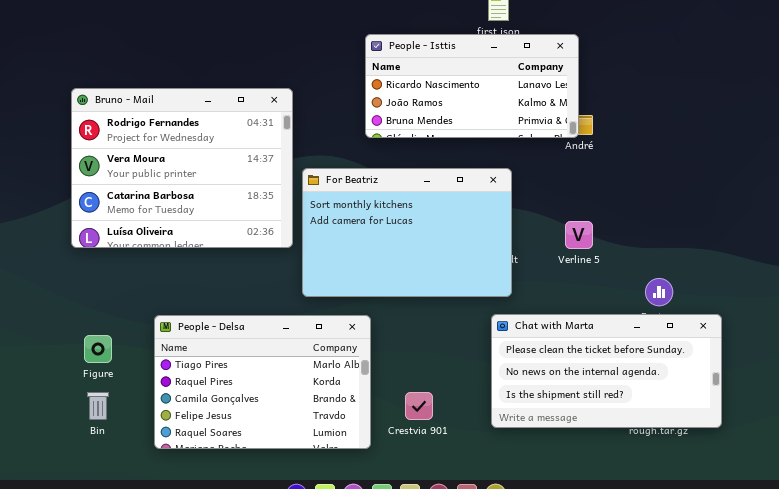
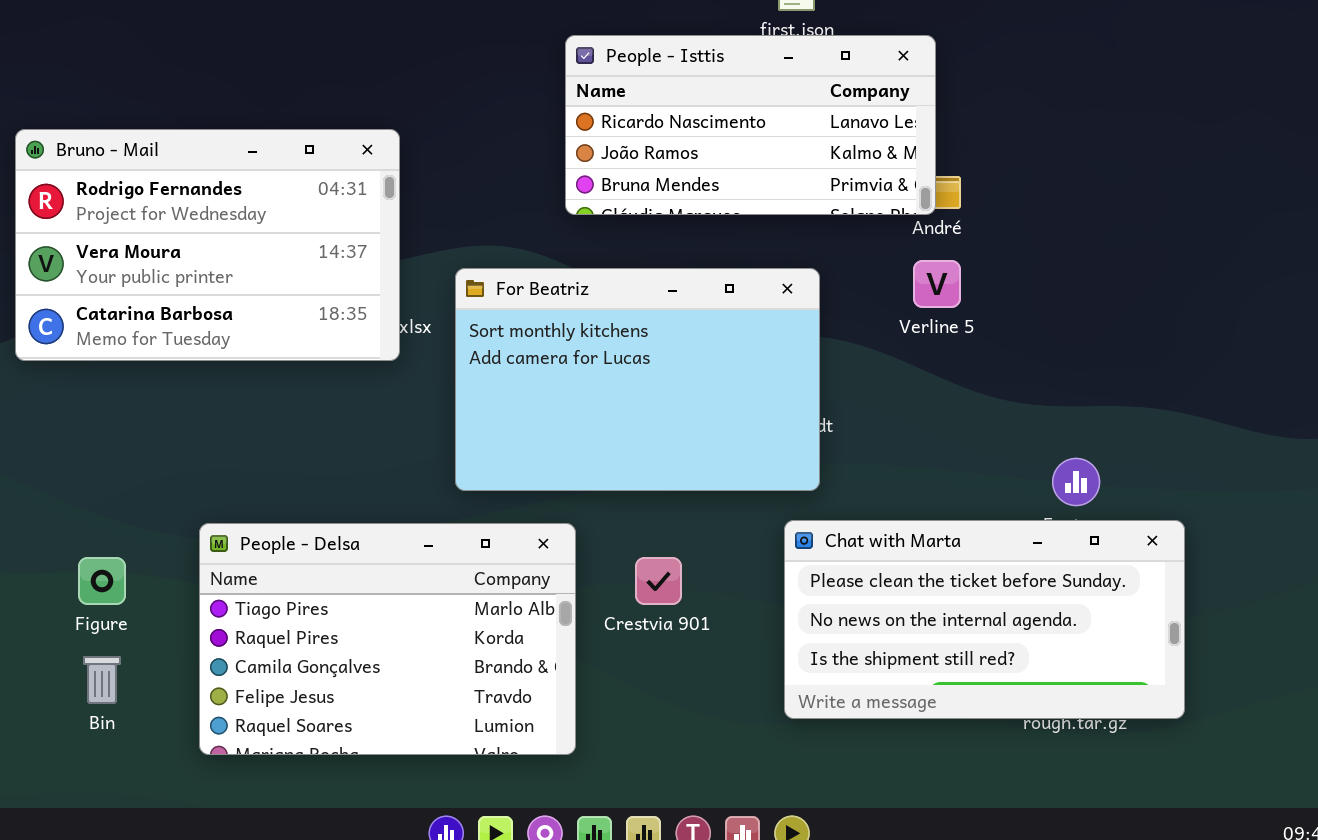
Bruno - Mail: [71,88,293,248] -> [15,129,400,361], moved, resized
Verline 5: [565,221,593,249] -> [913,260,961,308], moved
Crestvia 901: [405,392,433,420] -> [635,557,682,605], moved

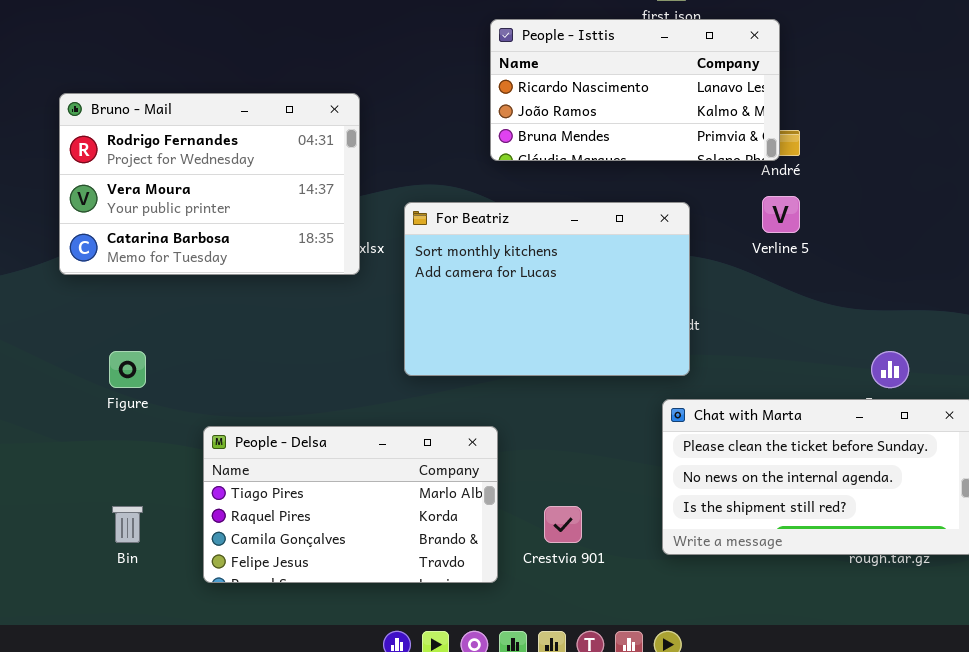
People - Delsa: [199,523,576,755] -> [203,426,498,583], resized
Figure: [78,557,126,605] -> [109,351,146,388], moved
Crestvia 901: [635,557,682,605] -> [544,506,582,543], moved

